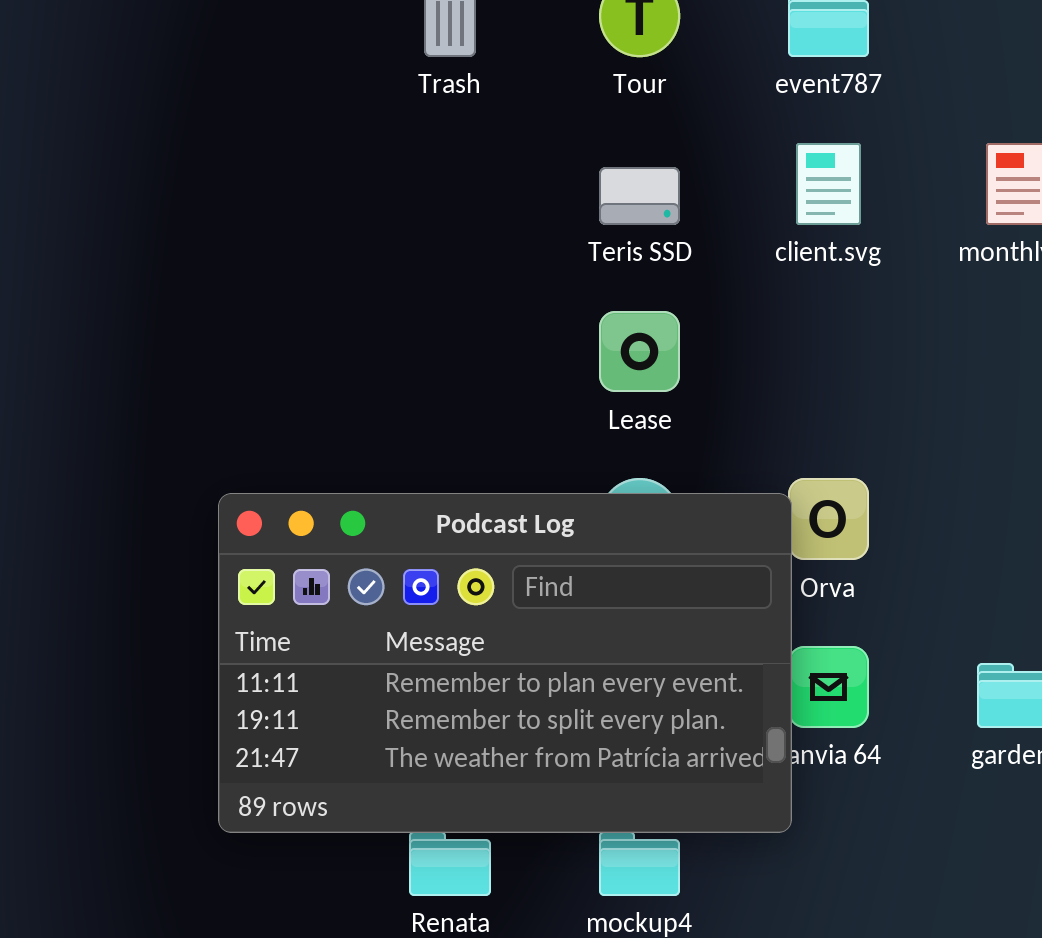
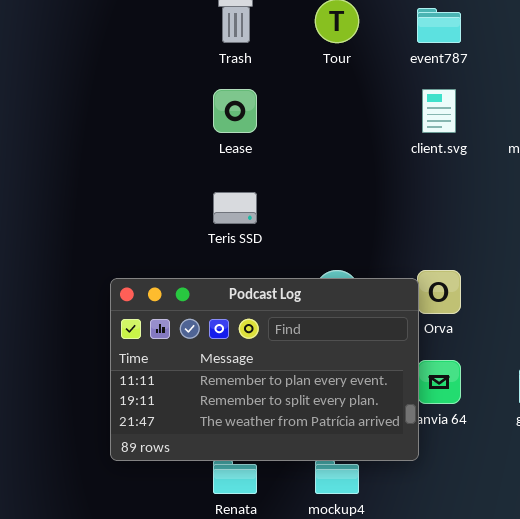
Teris SSD: [599,167,680,225] -> [213,192,257,224], moved
Lease: [599,311,680,392] -> [213,89,257,133], moved

